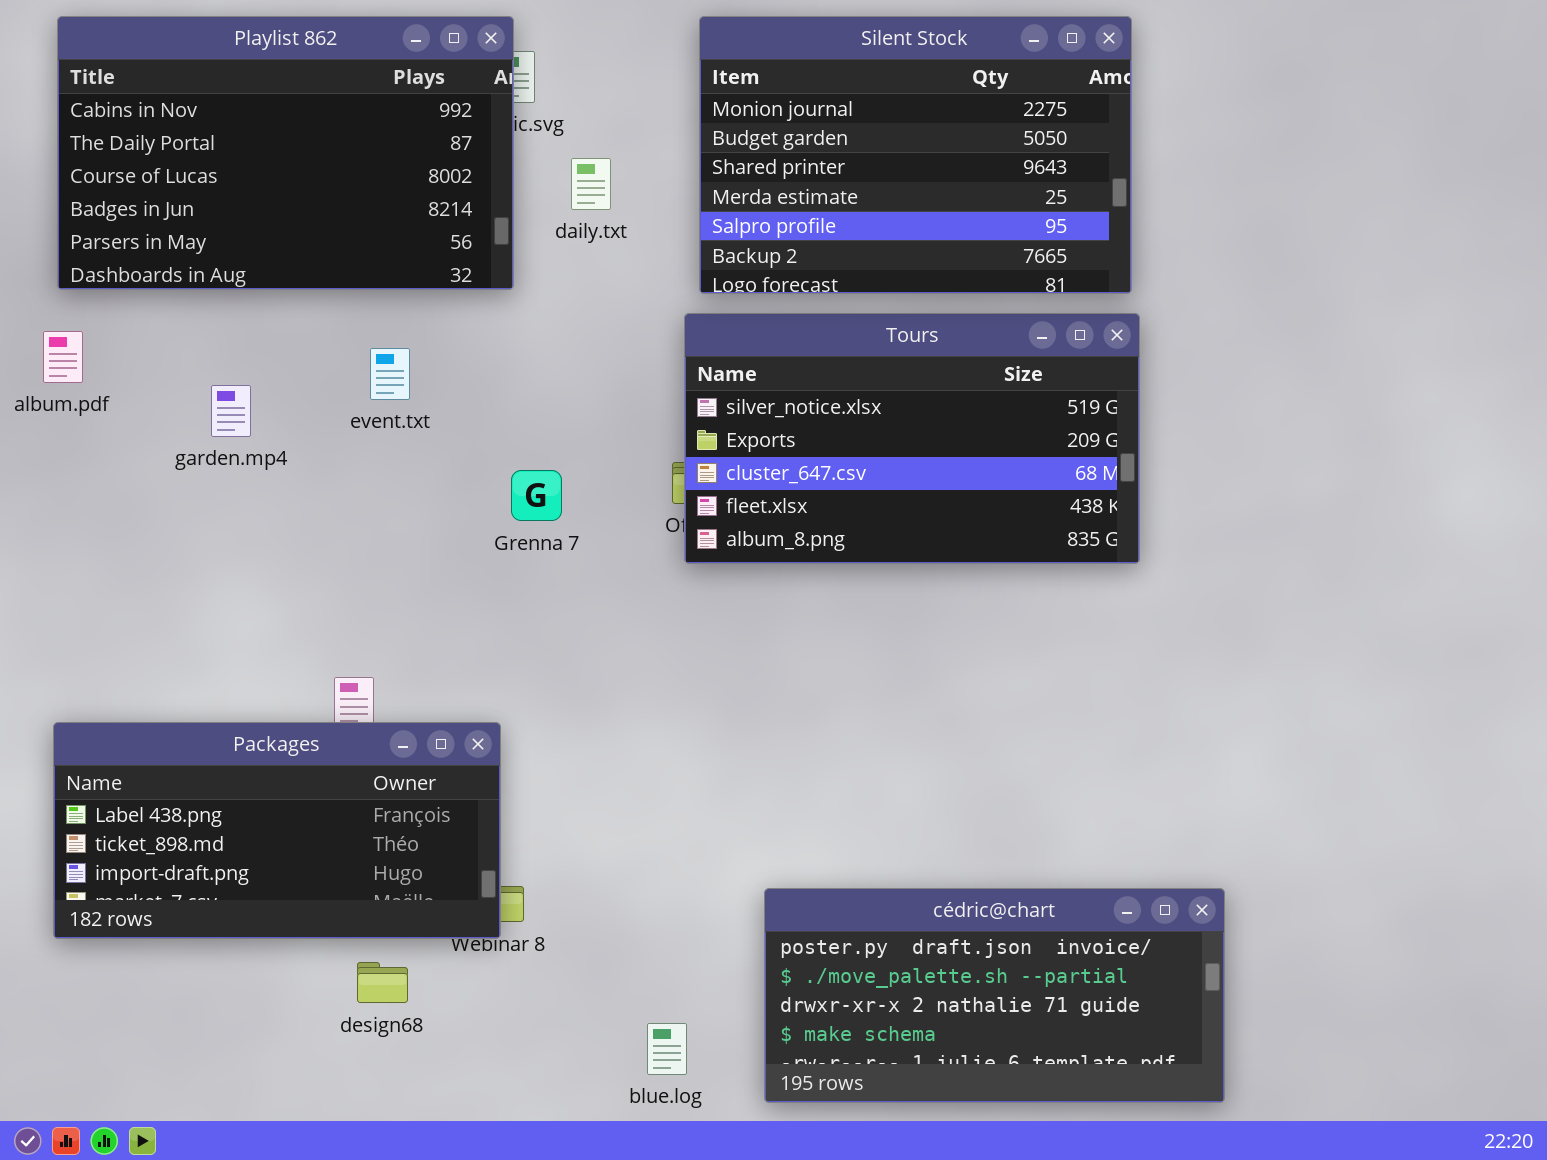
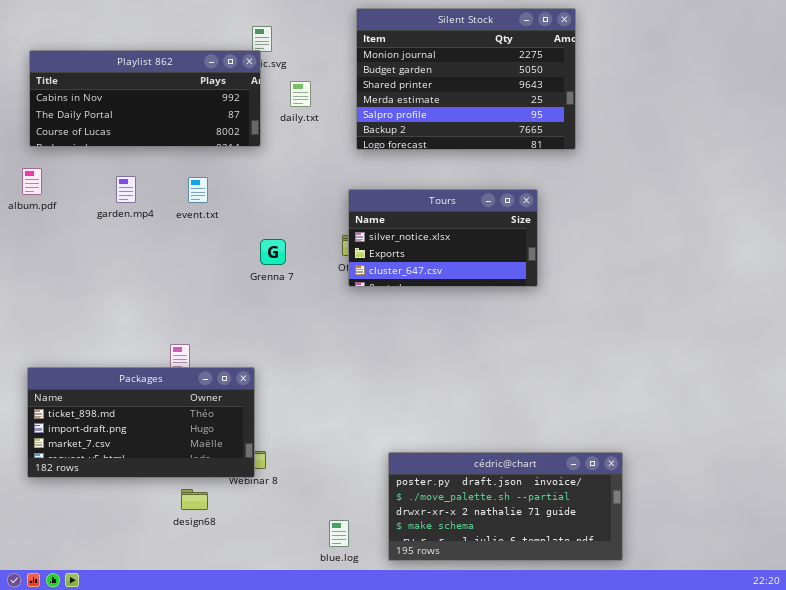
Playlist 862: [57,16,514,290] -> [29,50,261,147], resized
Tours: [684,313,1140,564] -> [348,189,538,287], resized
garden.mp4: [211,385,251,437] -> [116,176,136,203], moved
Packages: [53,722,501,939] -> [27,367,255,478], scrolled down 1 row

